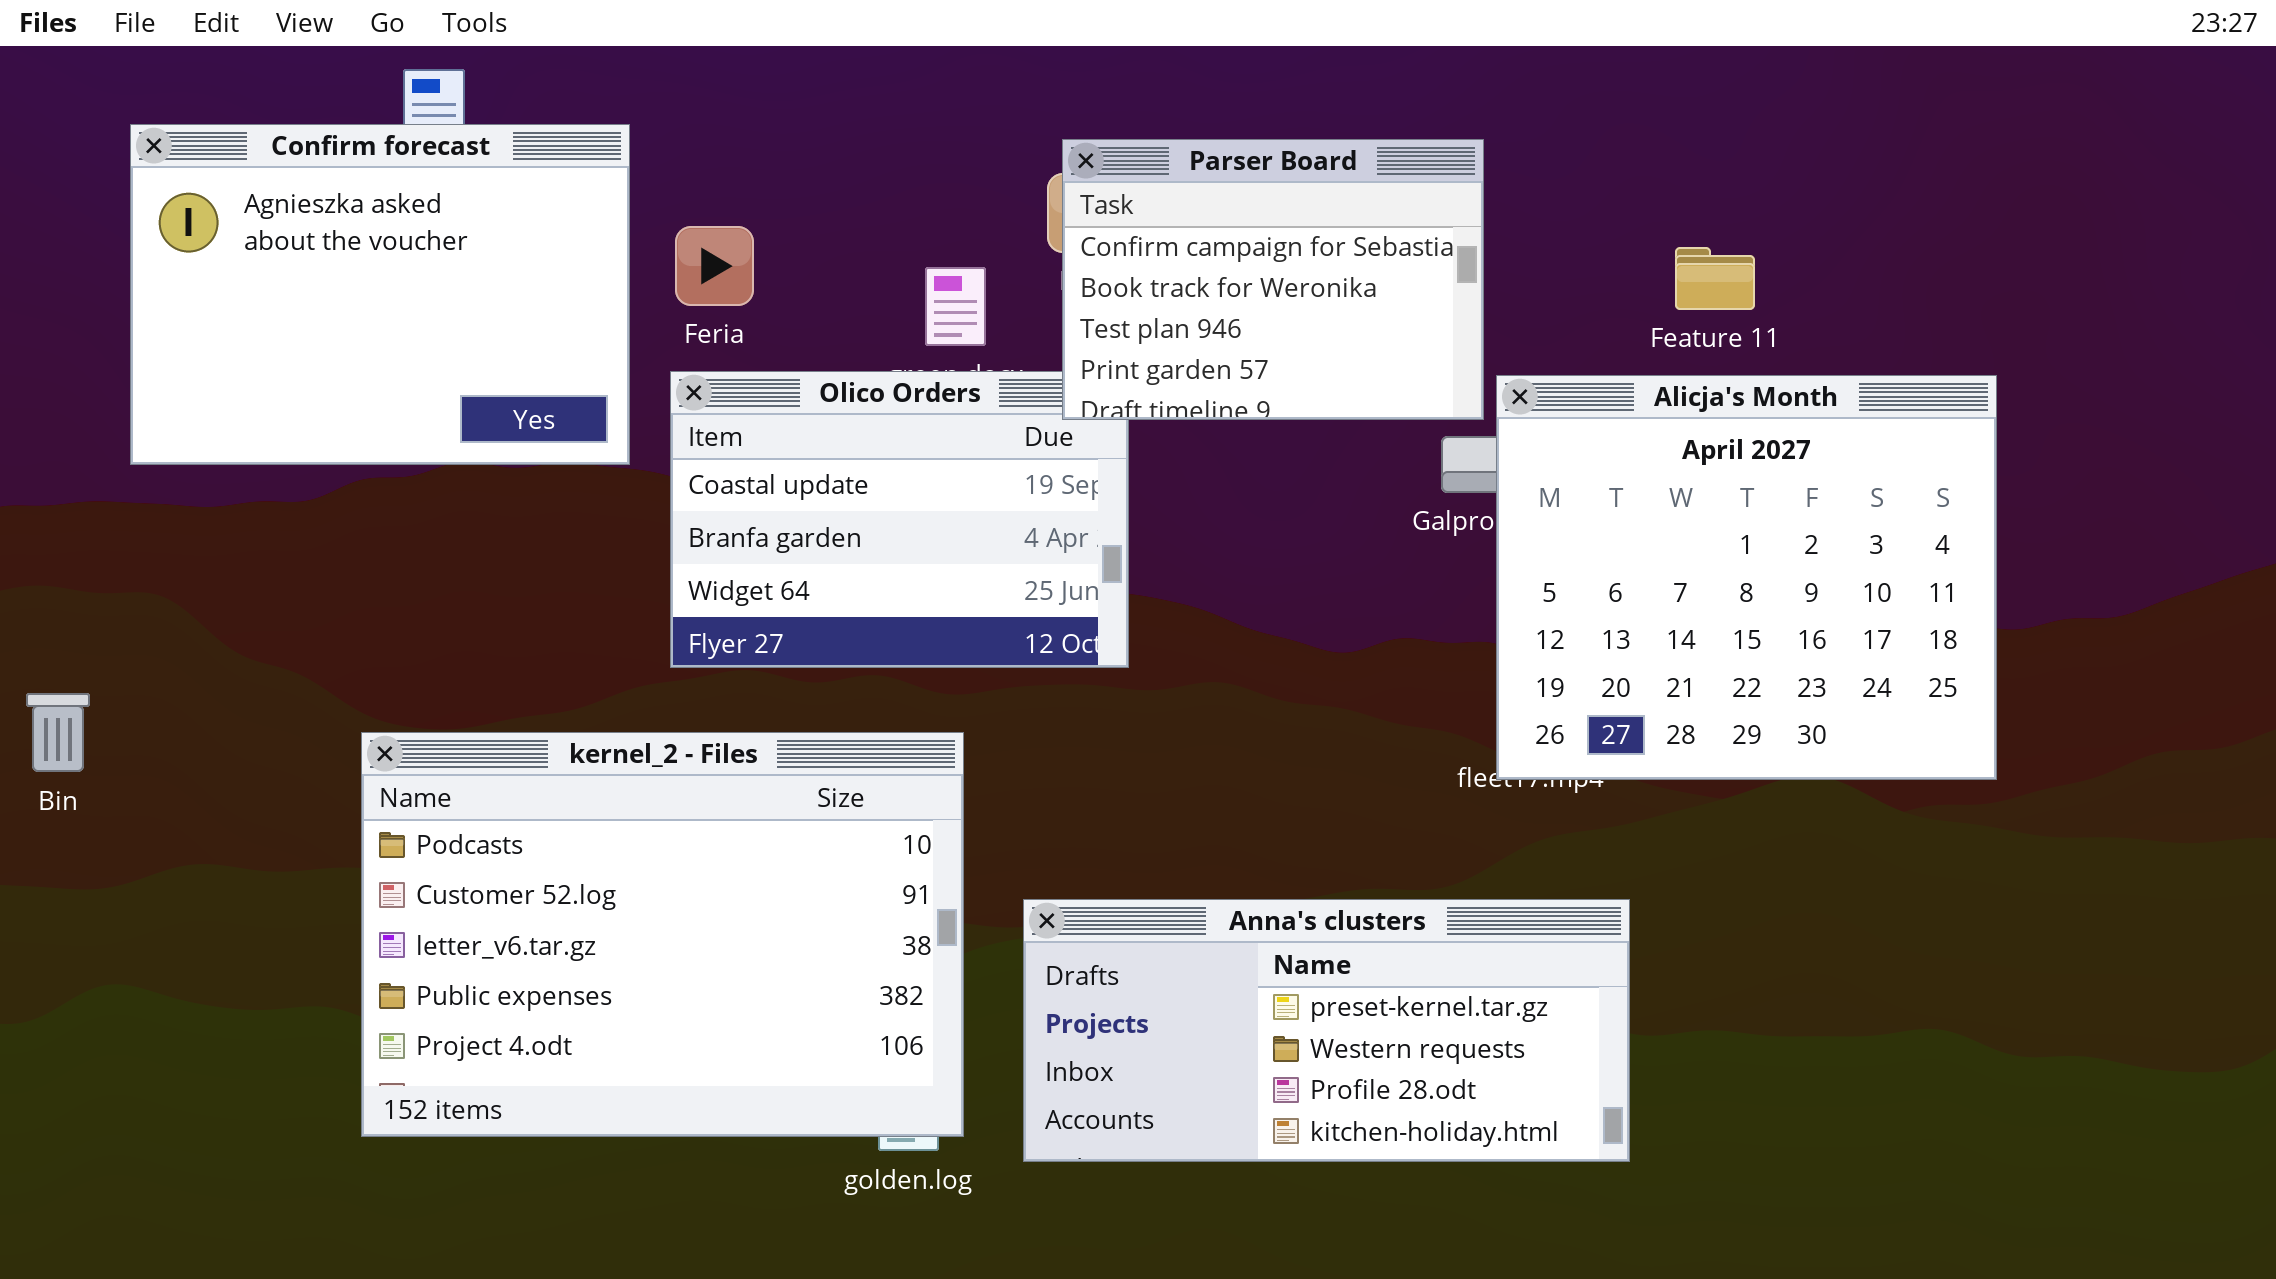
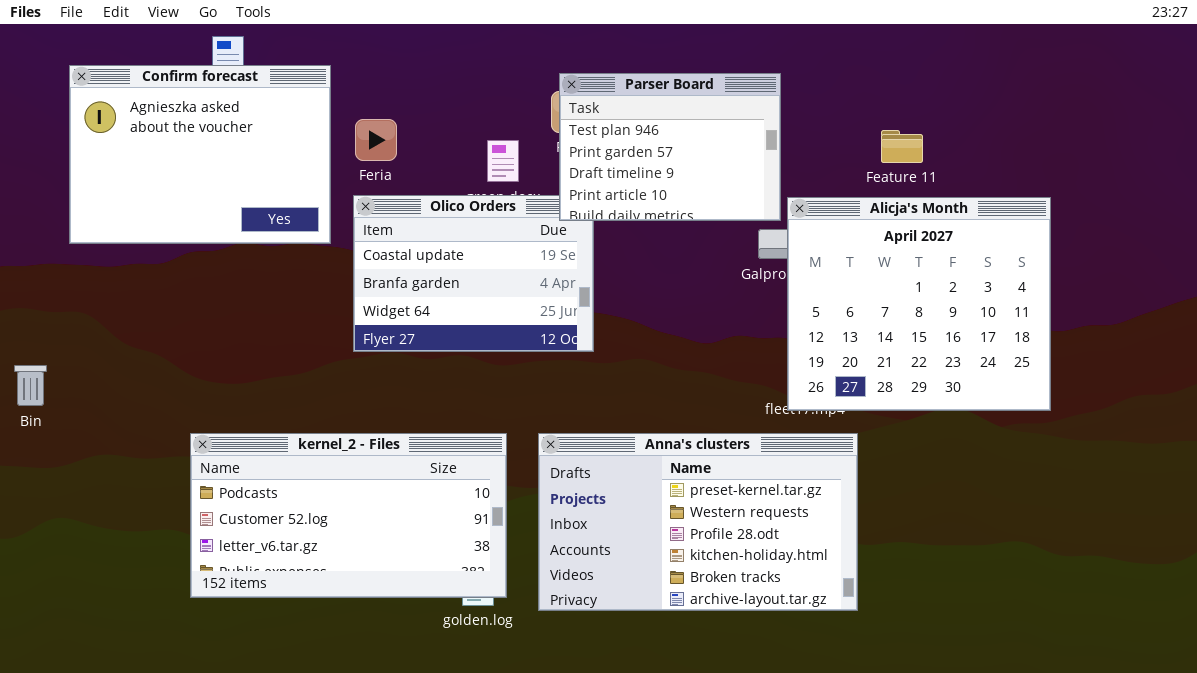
Parser Board: [1062,139,1484,420] -> [559,73,781,221], scrolled down 2 rows
kernel_2 - Files: [361,732,964,1137] -> [190,433,507,598], resized
Anna's clusters: [1023,899,1630,1162] -> [538,433,858,611], resized

